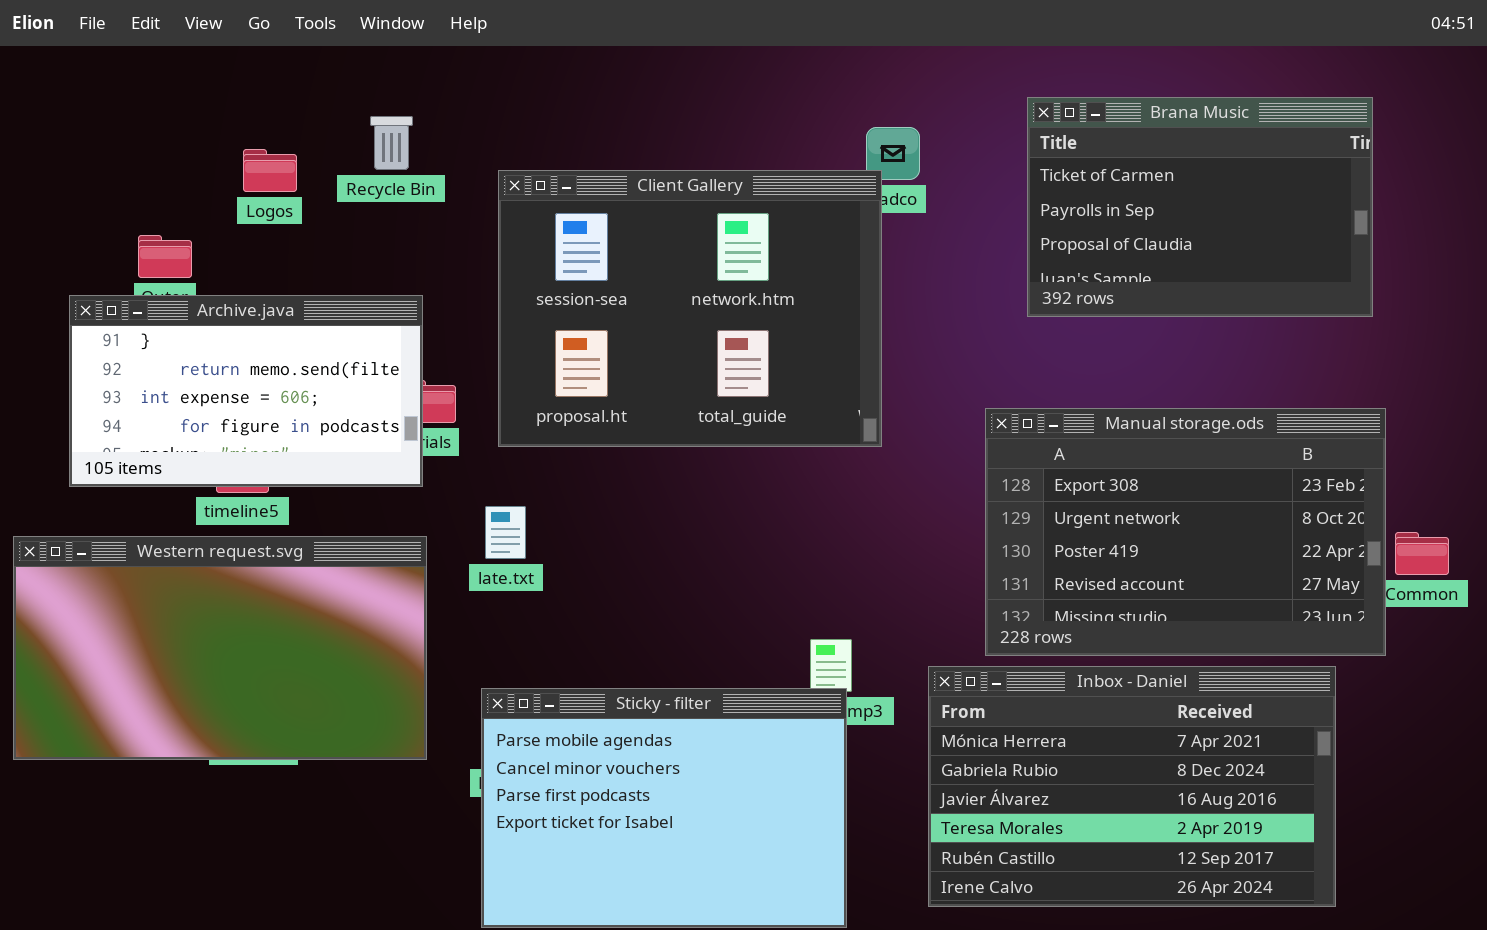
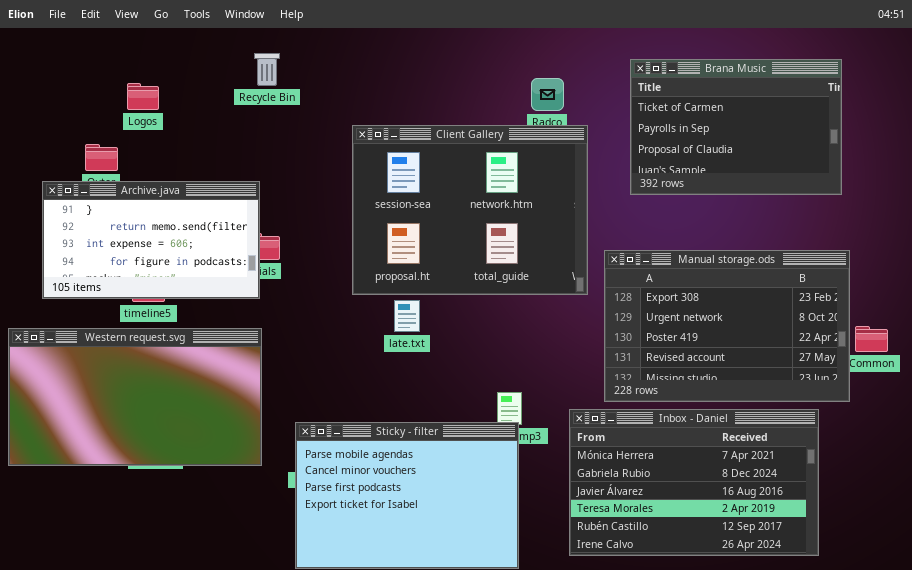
Recycle Bin: [370,116,413,170] -> [254,53,280,86], moved
Logos: [243,149,297,192] -> [127,83,159,110], moved
Client Gallery: [498,170,882,447] -> [352,125,588,295], moved
late.txt: [485,506,526,559] -> [394,300,420,332], moved

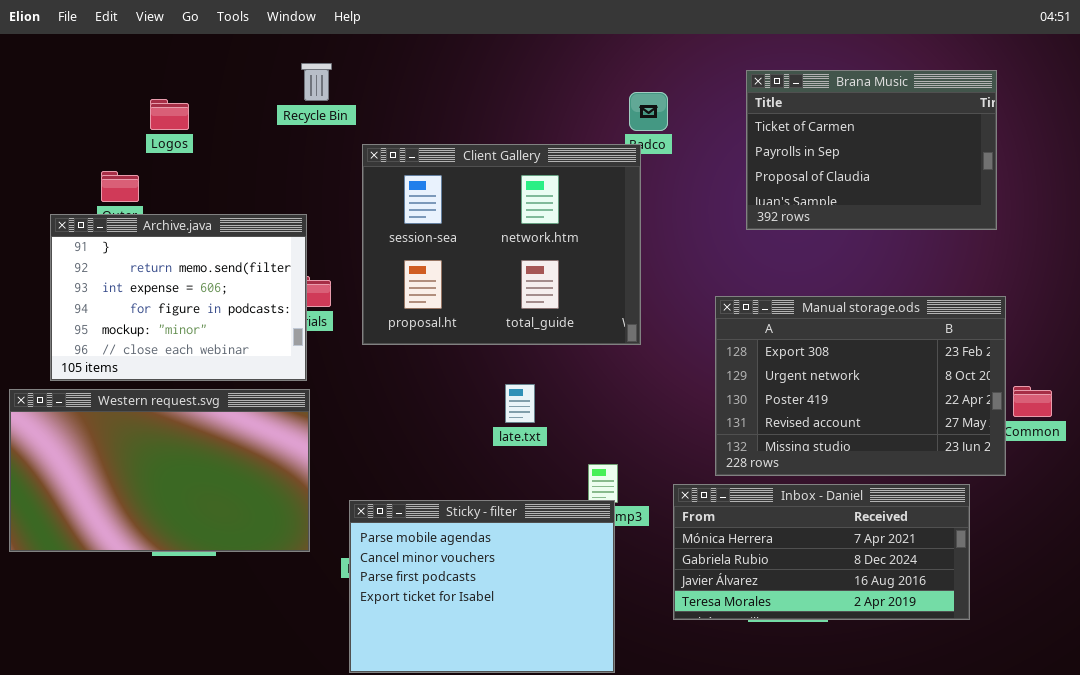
Client Gallery: [352,125,588,295] -> [362,144,641,345], moved
Archive.java: [42,181,260,299] -> [50,214,307,381], resized
late.txt: [394,300,420,332] -> [505,384,535,423], moved
Inbox - Daniel: [569,409,819,556] -> [673,484,970,620], resized

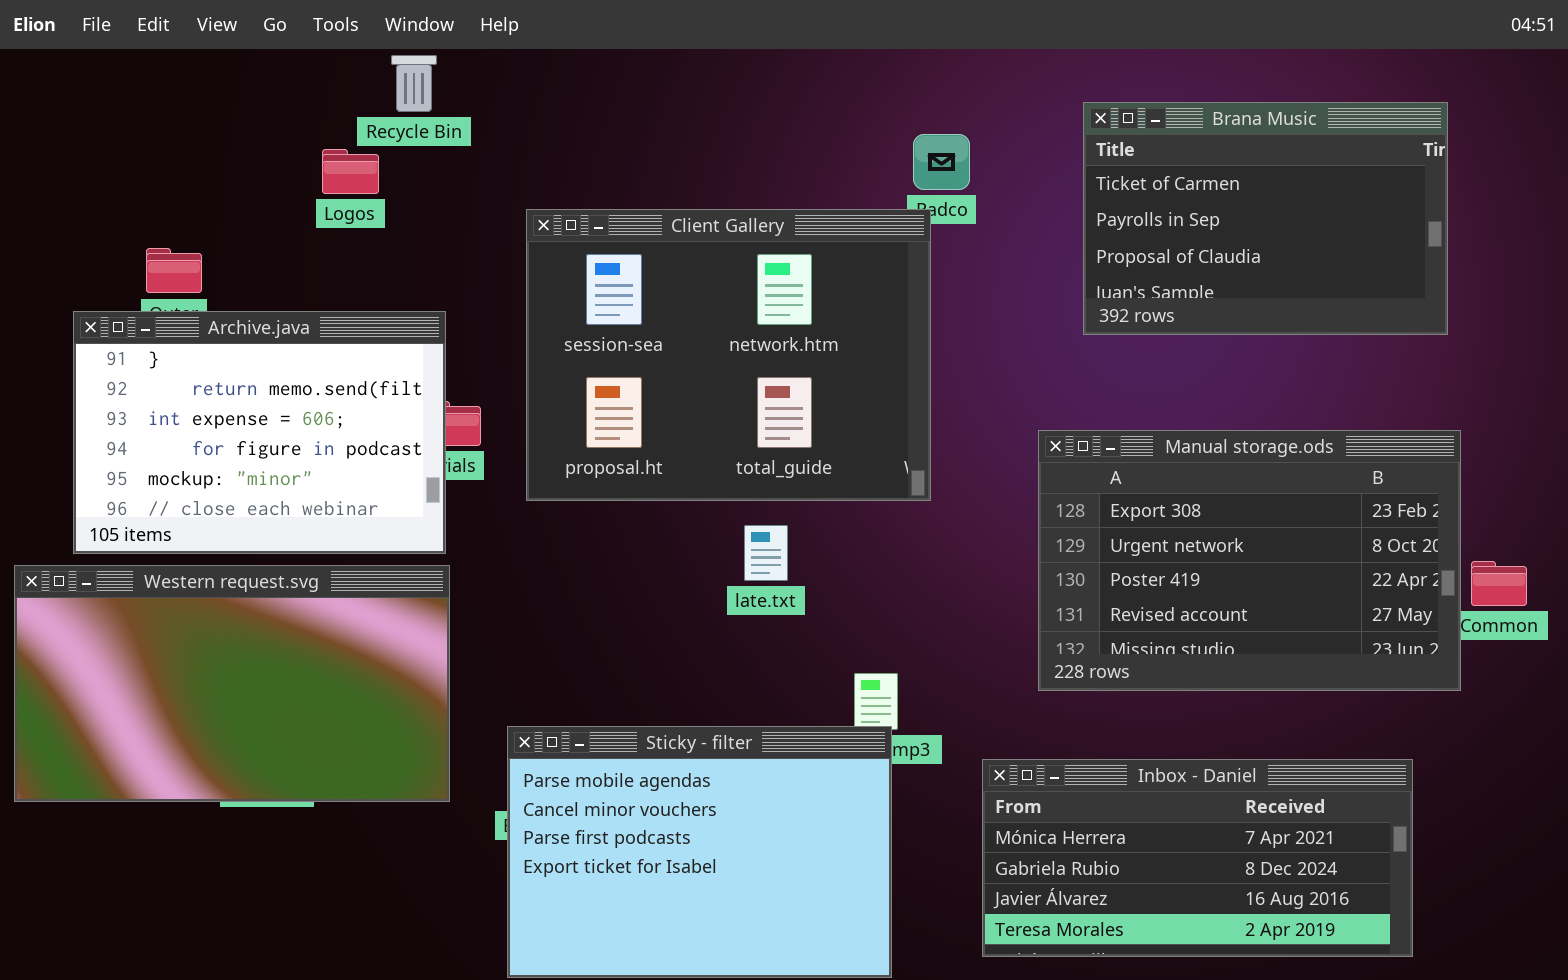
Recycle Bin: [301,63,332,101] -> [391,55,437,112], moved
Logos: [150,99,189,130] -> [322,149,379,194], moved
late.txt: [505,384,535,423] -> [744,525,788,581], moved
Inbox - Daniel: [673,484,970,620] -> [982,759,1413,957], moved

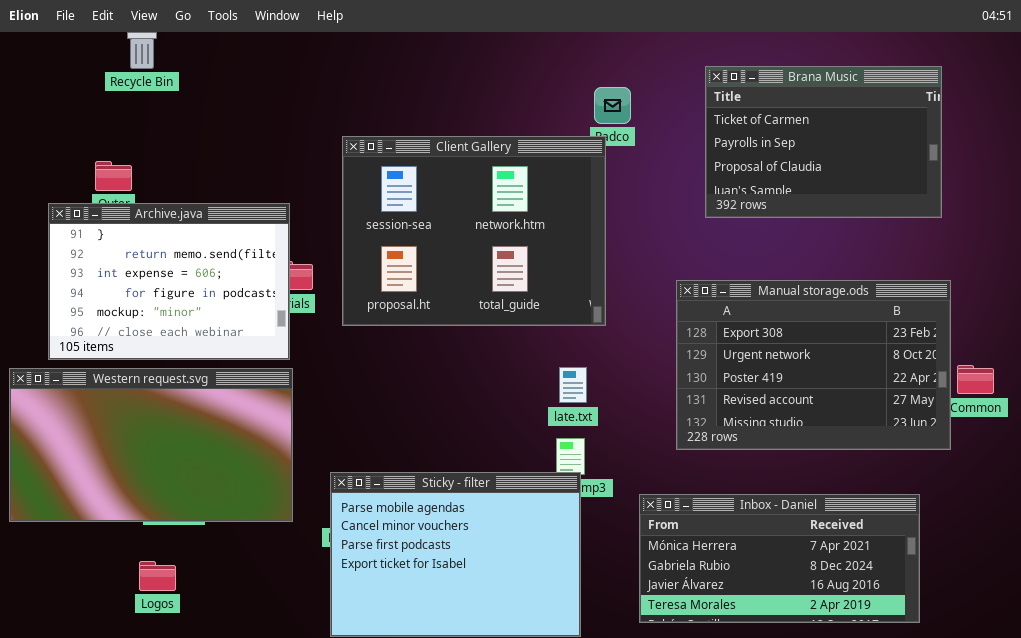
Recycle Bin: [391,55,437,112] -> [127,32,157,69], moved
Logos: [322,149,379,194] -> [139,561,176,591], moved
late.txt: [744,525,788,581] -> [559,367,587,403], moved

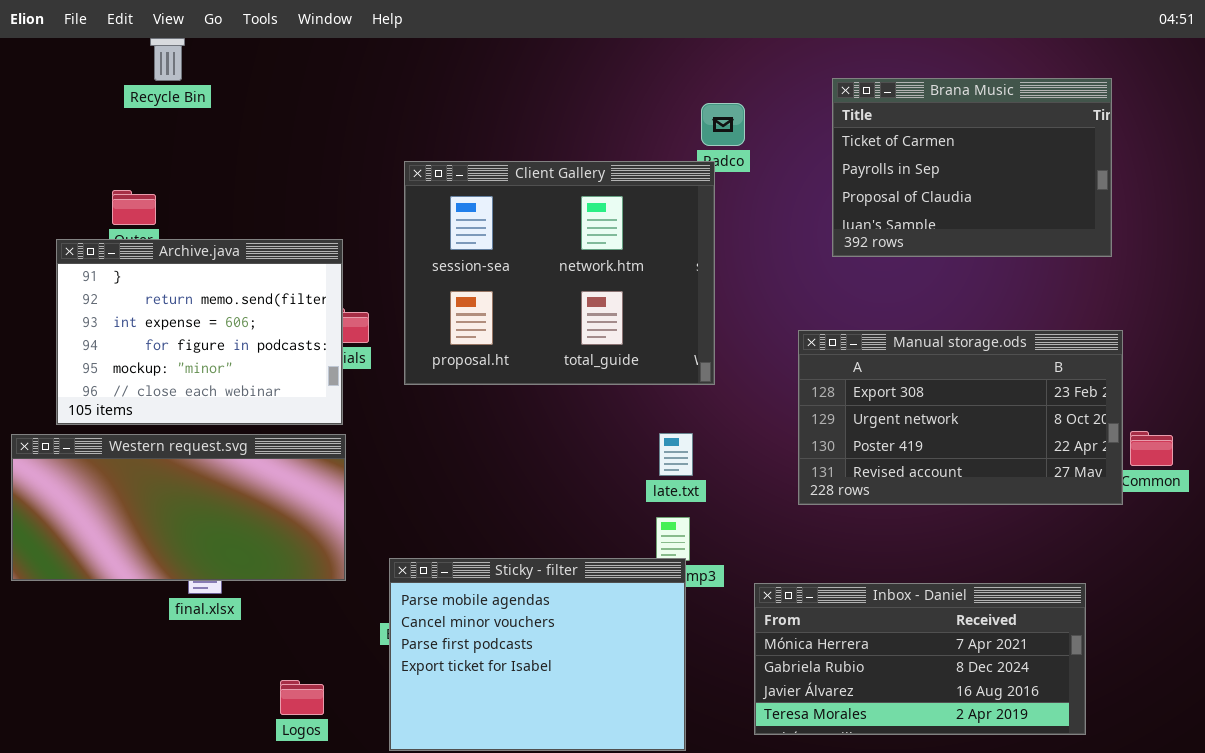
Manual storage.ods: [676,280,951,450] -> [798,330,1123,505], resized
Western request.svg: [9,368,293,522] -> [11,434,346,581], resized
Logos: [139,561,176,591] -> [280,680,324,715], moved

